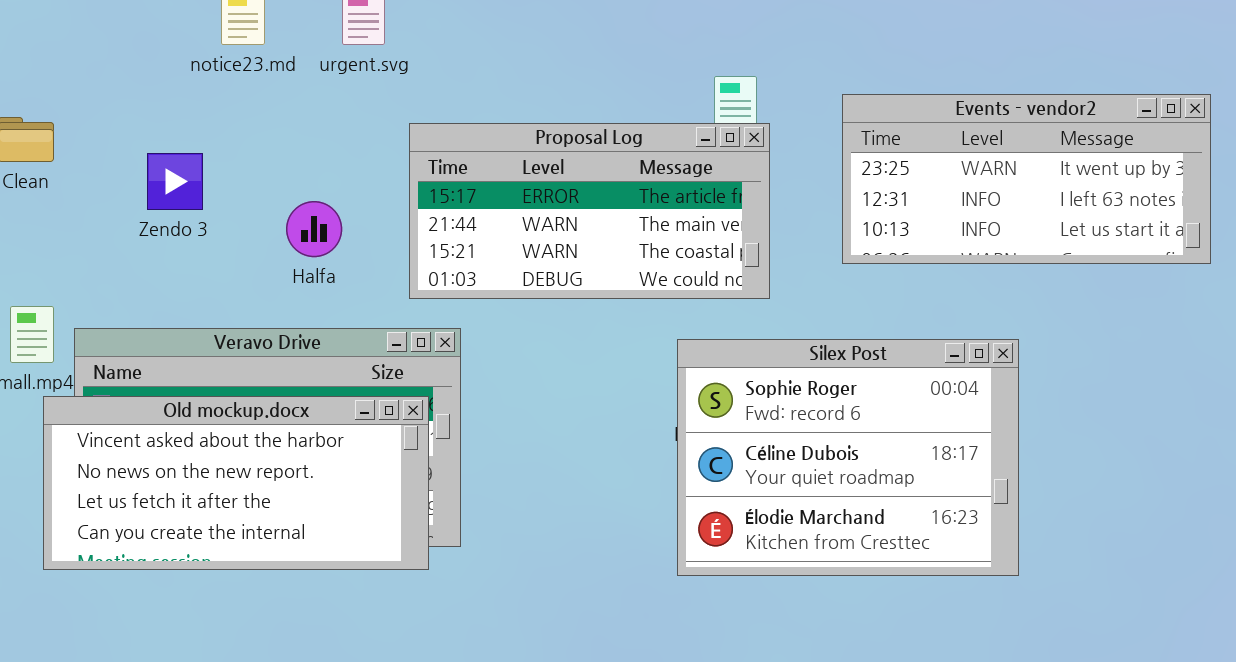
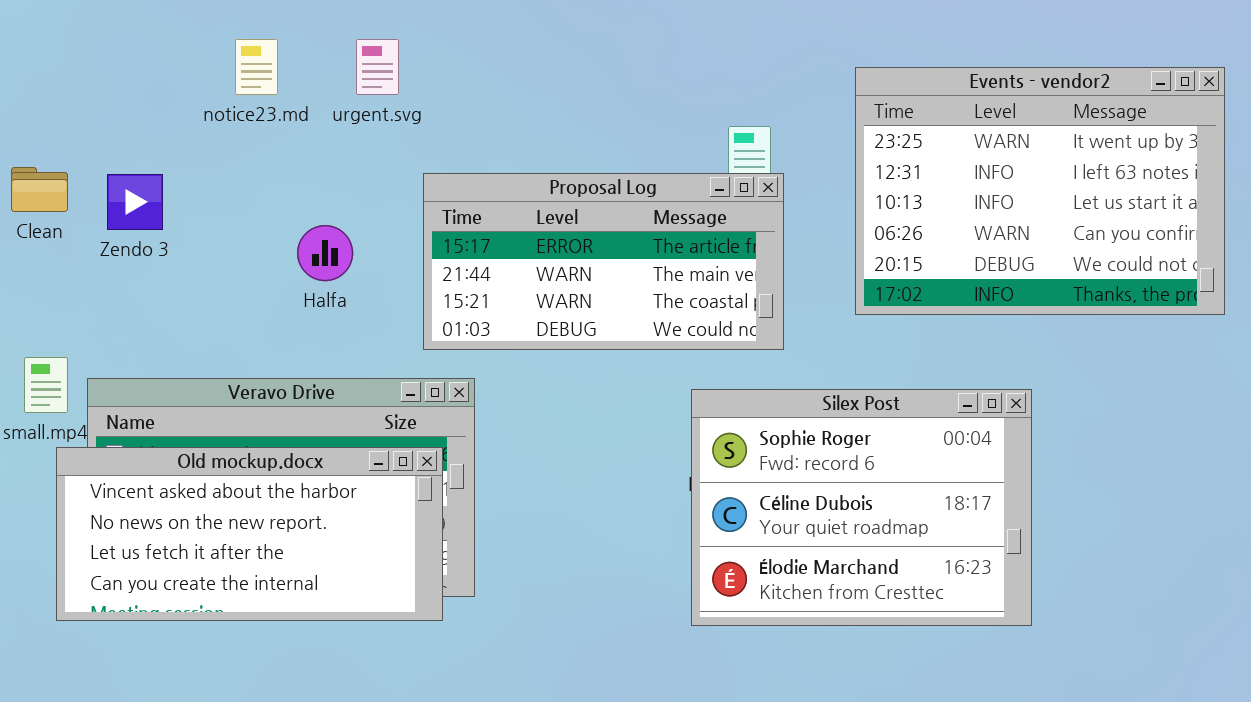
Events - vendor2: [842,94,1211,264] -> [855,67,1225,315], resized
Zendo 3: [147,153,203,210] -> [107,174,163,230], moved
Halfa: [286,201,342,257] -> [297,225,353,281], moved

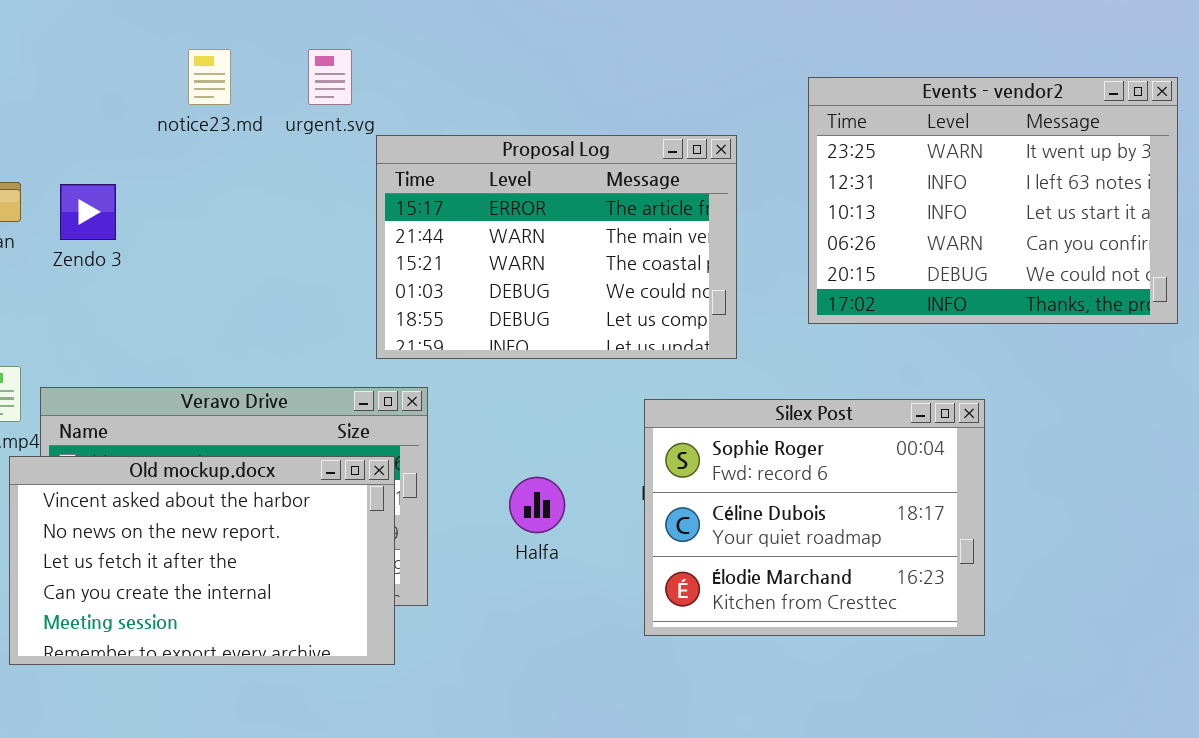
Proposal Log: [423,173,784,350] -> [376,135,737,359], resized
Halfa: [297,225,353,281] -> [509,477,565,533], moved
Old mockup.docx: [56,447,443,621] -> [9,456,395,665], resized

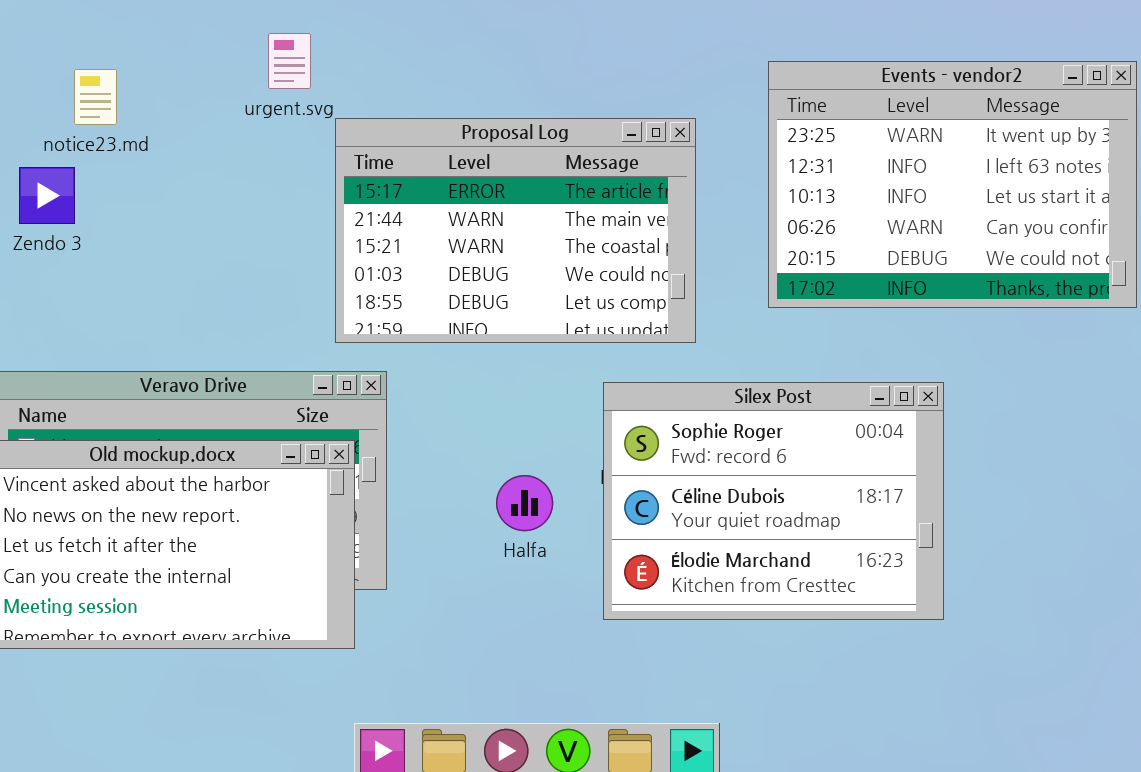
notice23.md: [188,49,231,105] -> [74,69,117,125], moved
Halfa: [509,477,565,533] -> [496,475,553,531], moved

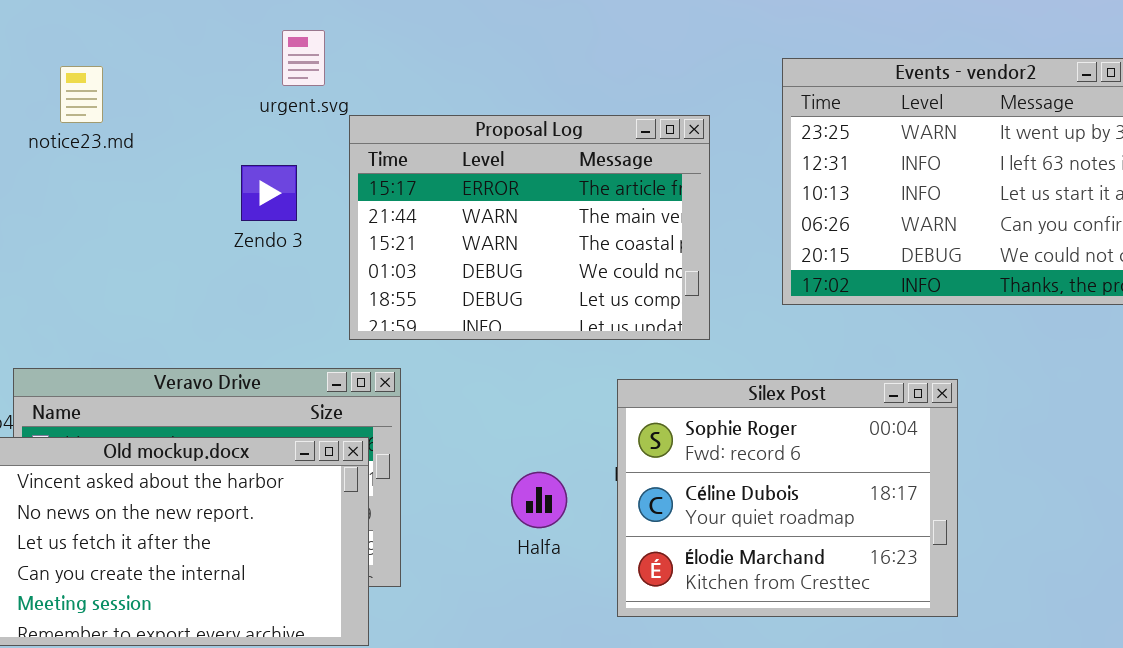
notice23.md: [74,69,117,125] -> [60,66,103,123], moved
Zendo 3: [19,167,75,224] -> [241,165,297,221], moved

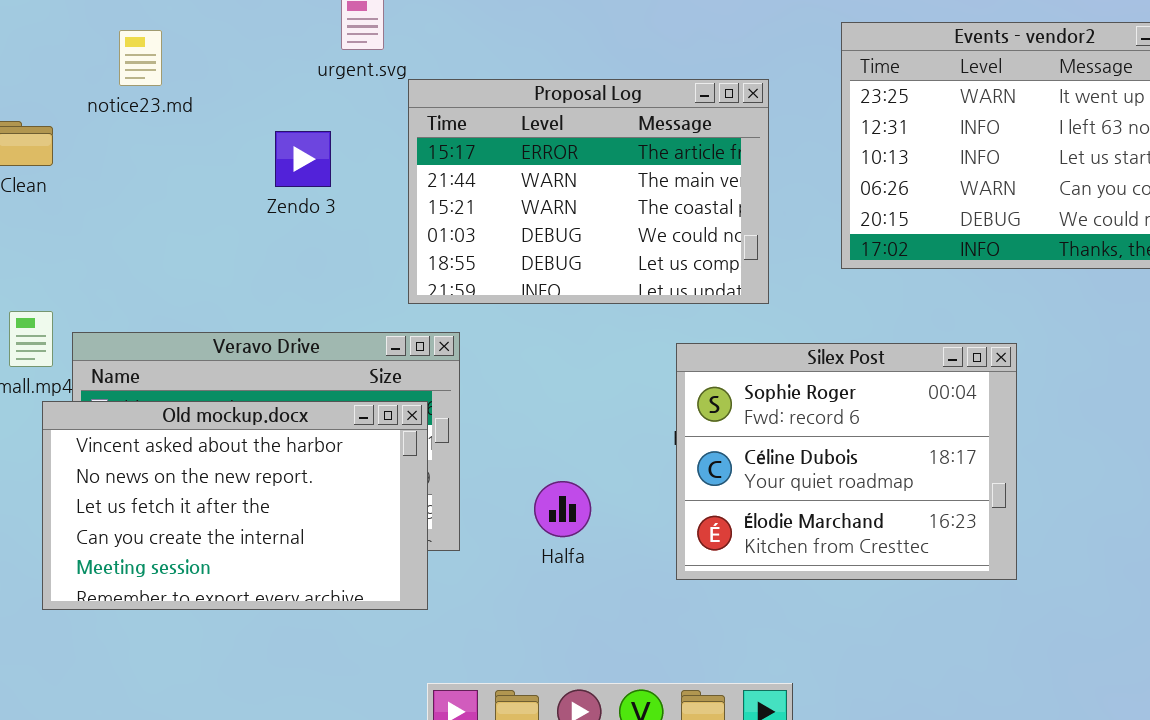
Zendo 3: [241,165,297,221] -> [275,131,331,187], moved
Halfa: [511,472,567,528] -> [534,481,591,537], moved

